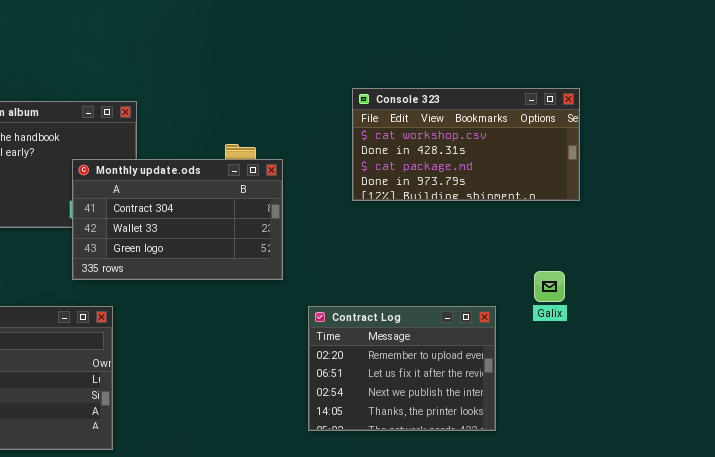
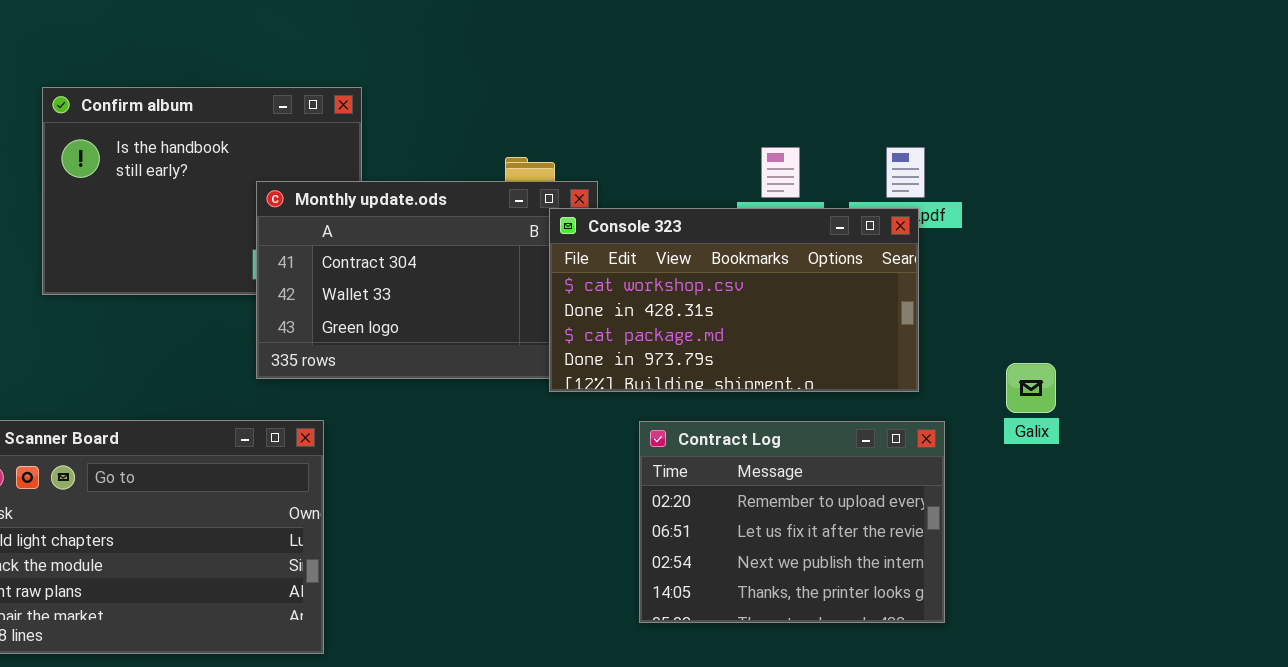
Console 323: [352,88,580,201] -> [549,208,919,392], moved

